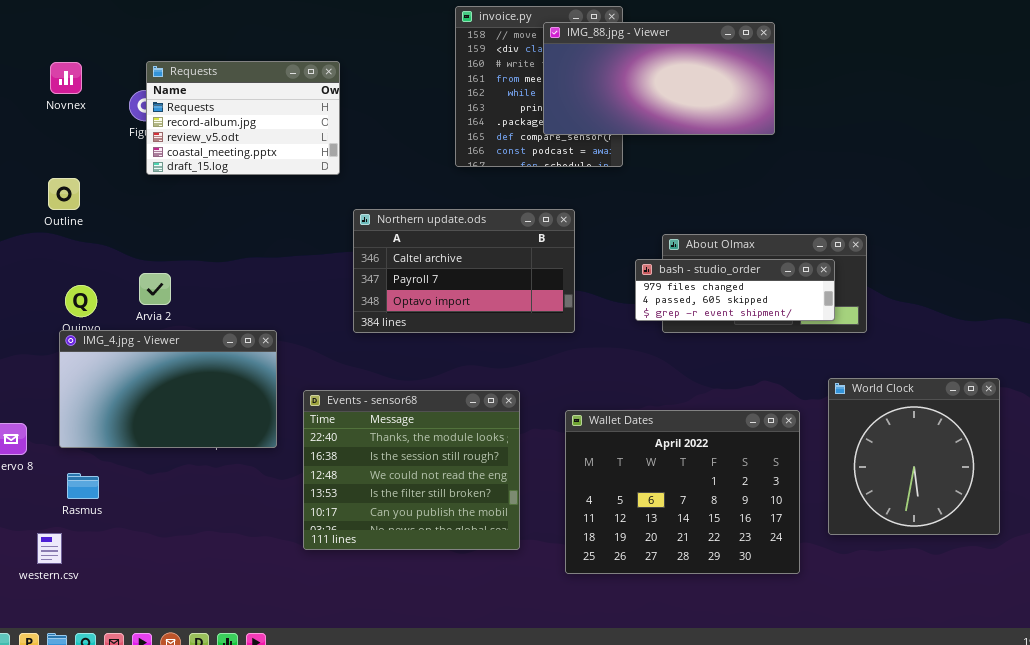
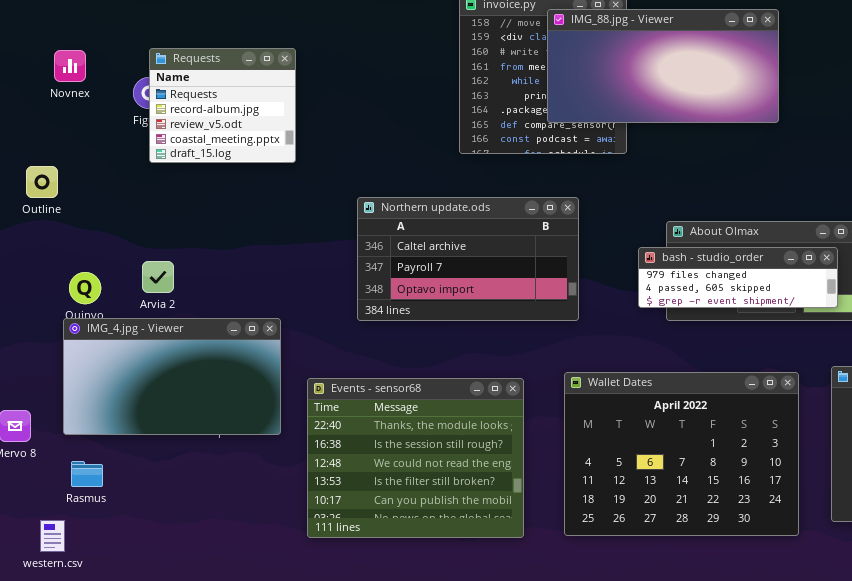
Requests: [146,61,340,175] -> [149,48,296,163], resized
Outline: [48,178,80,210] -> [26,166,58,198], moved
Wallet Dates: [565,410,800,574] -> [564,372,799,536], moved

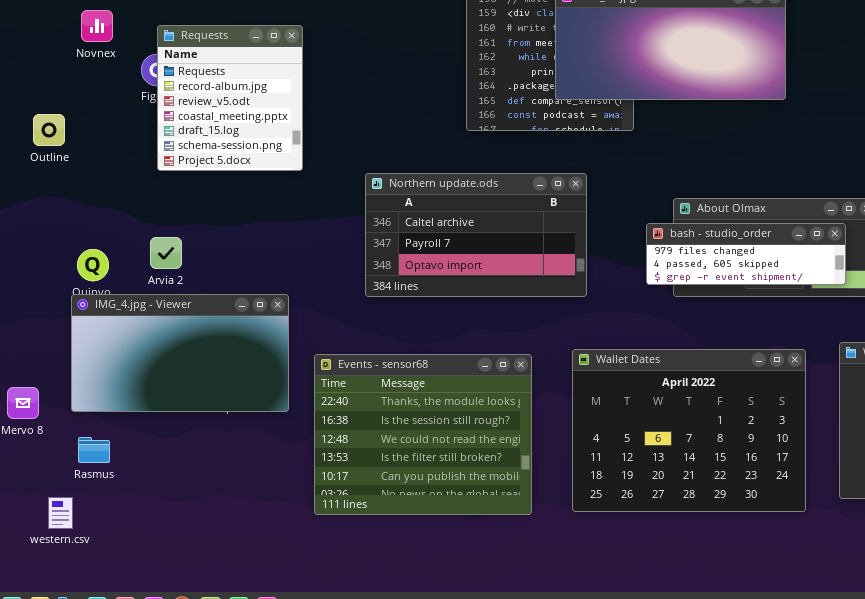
Requests: [149,48,296,163] -> [157,25,303,171], resized
Novnex: [54,50,86,82] -> [81,10,113,42], moved
Outline: [26,166,58,198] -> [33,114,65,146], moved

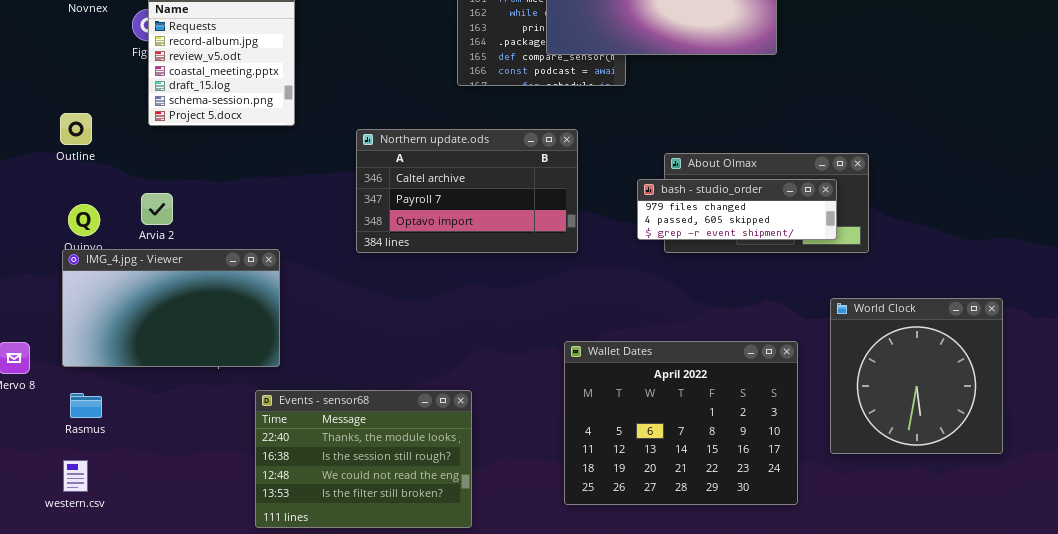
Outline: [33,114,65,146] -> [60,113,92,145], moved
Wallet Dates: [572,349,806,512] -> [564,341,798,505], moved
Events - sensor68: [314,354,532,515] -> [255,390,472,528], moved, resized
western.csv: [48,497,73,529] -> [63,460,88,492], moved

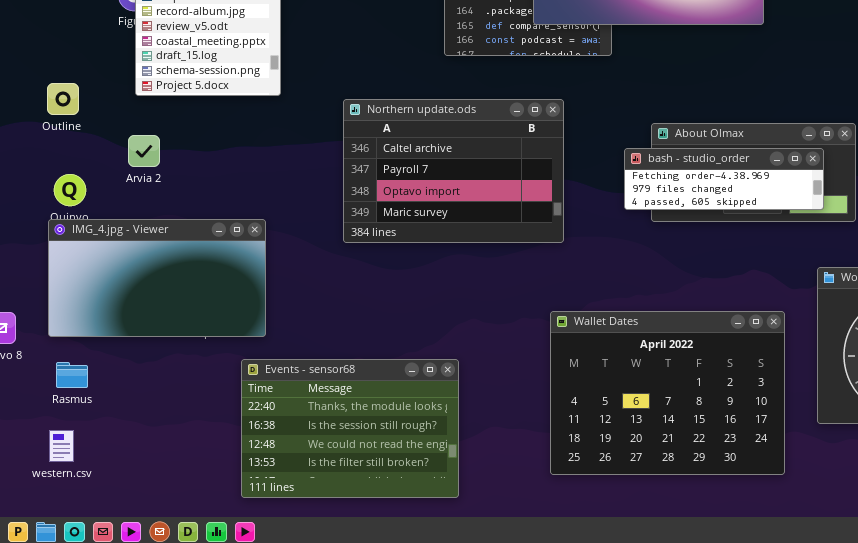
Northern update.ods: [356,129,578,253] -> [343,99,564,243], resized
bash - studio_order: [637,179,837,240] -> [624,148,824,210], scrolled up 1 row
Arvia 2: [141,193,173,225] -> [128,135,160,167], moved

